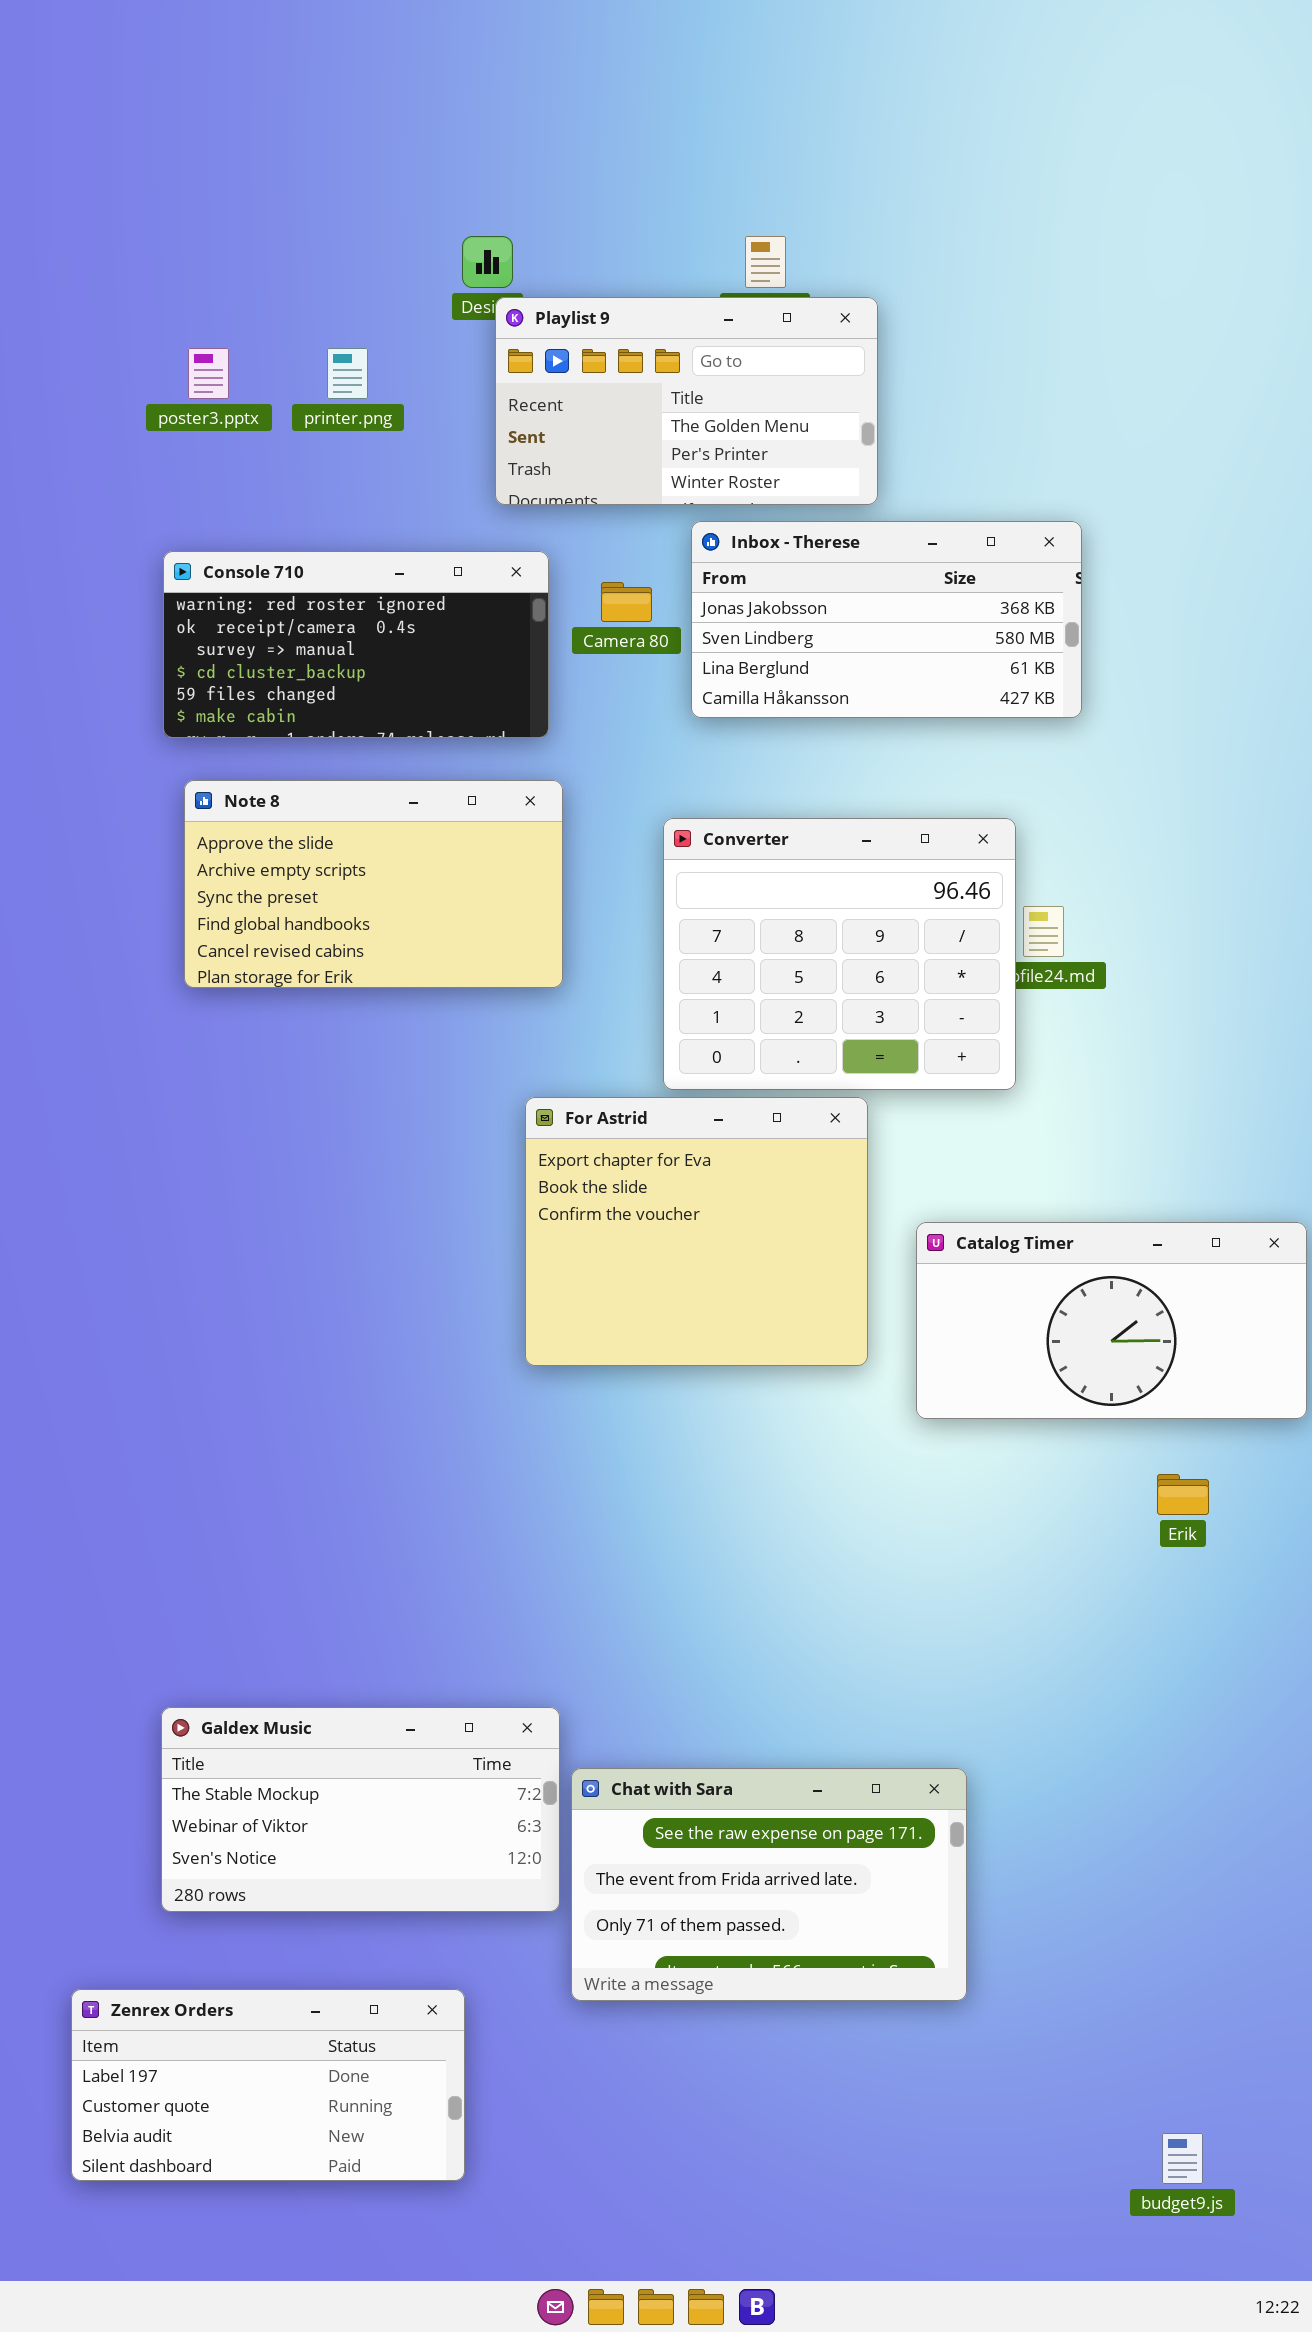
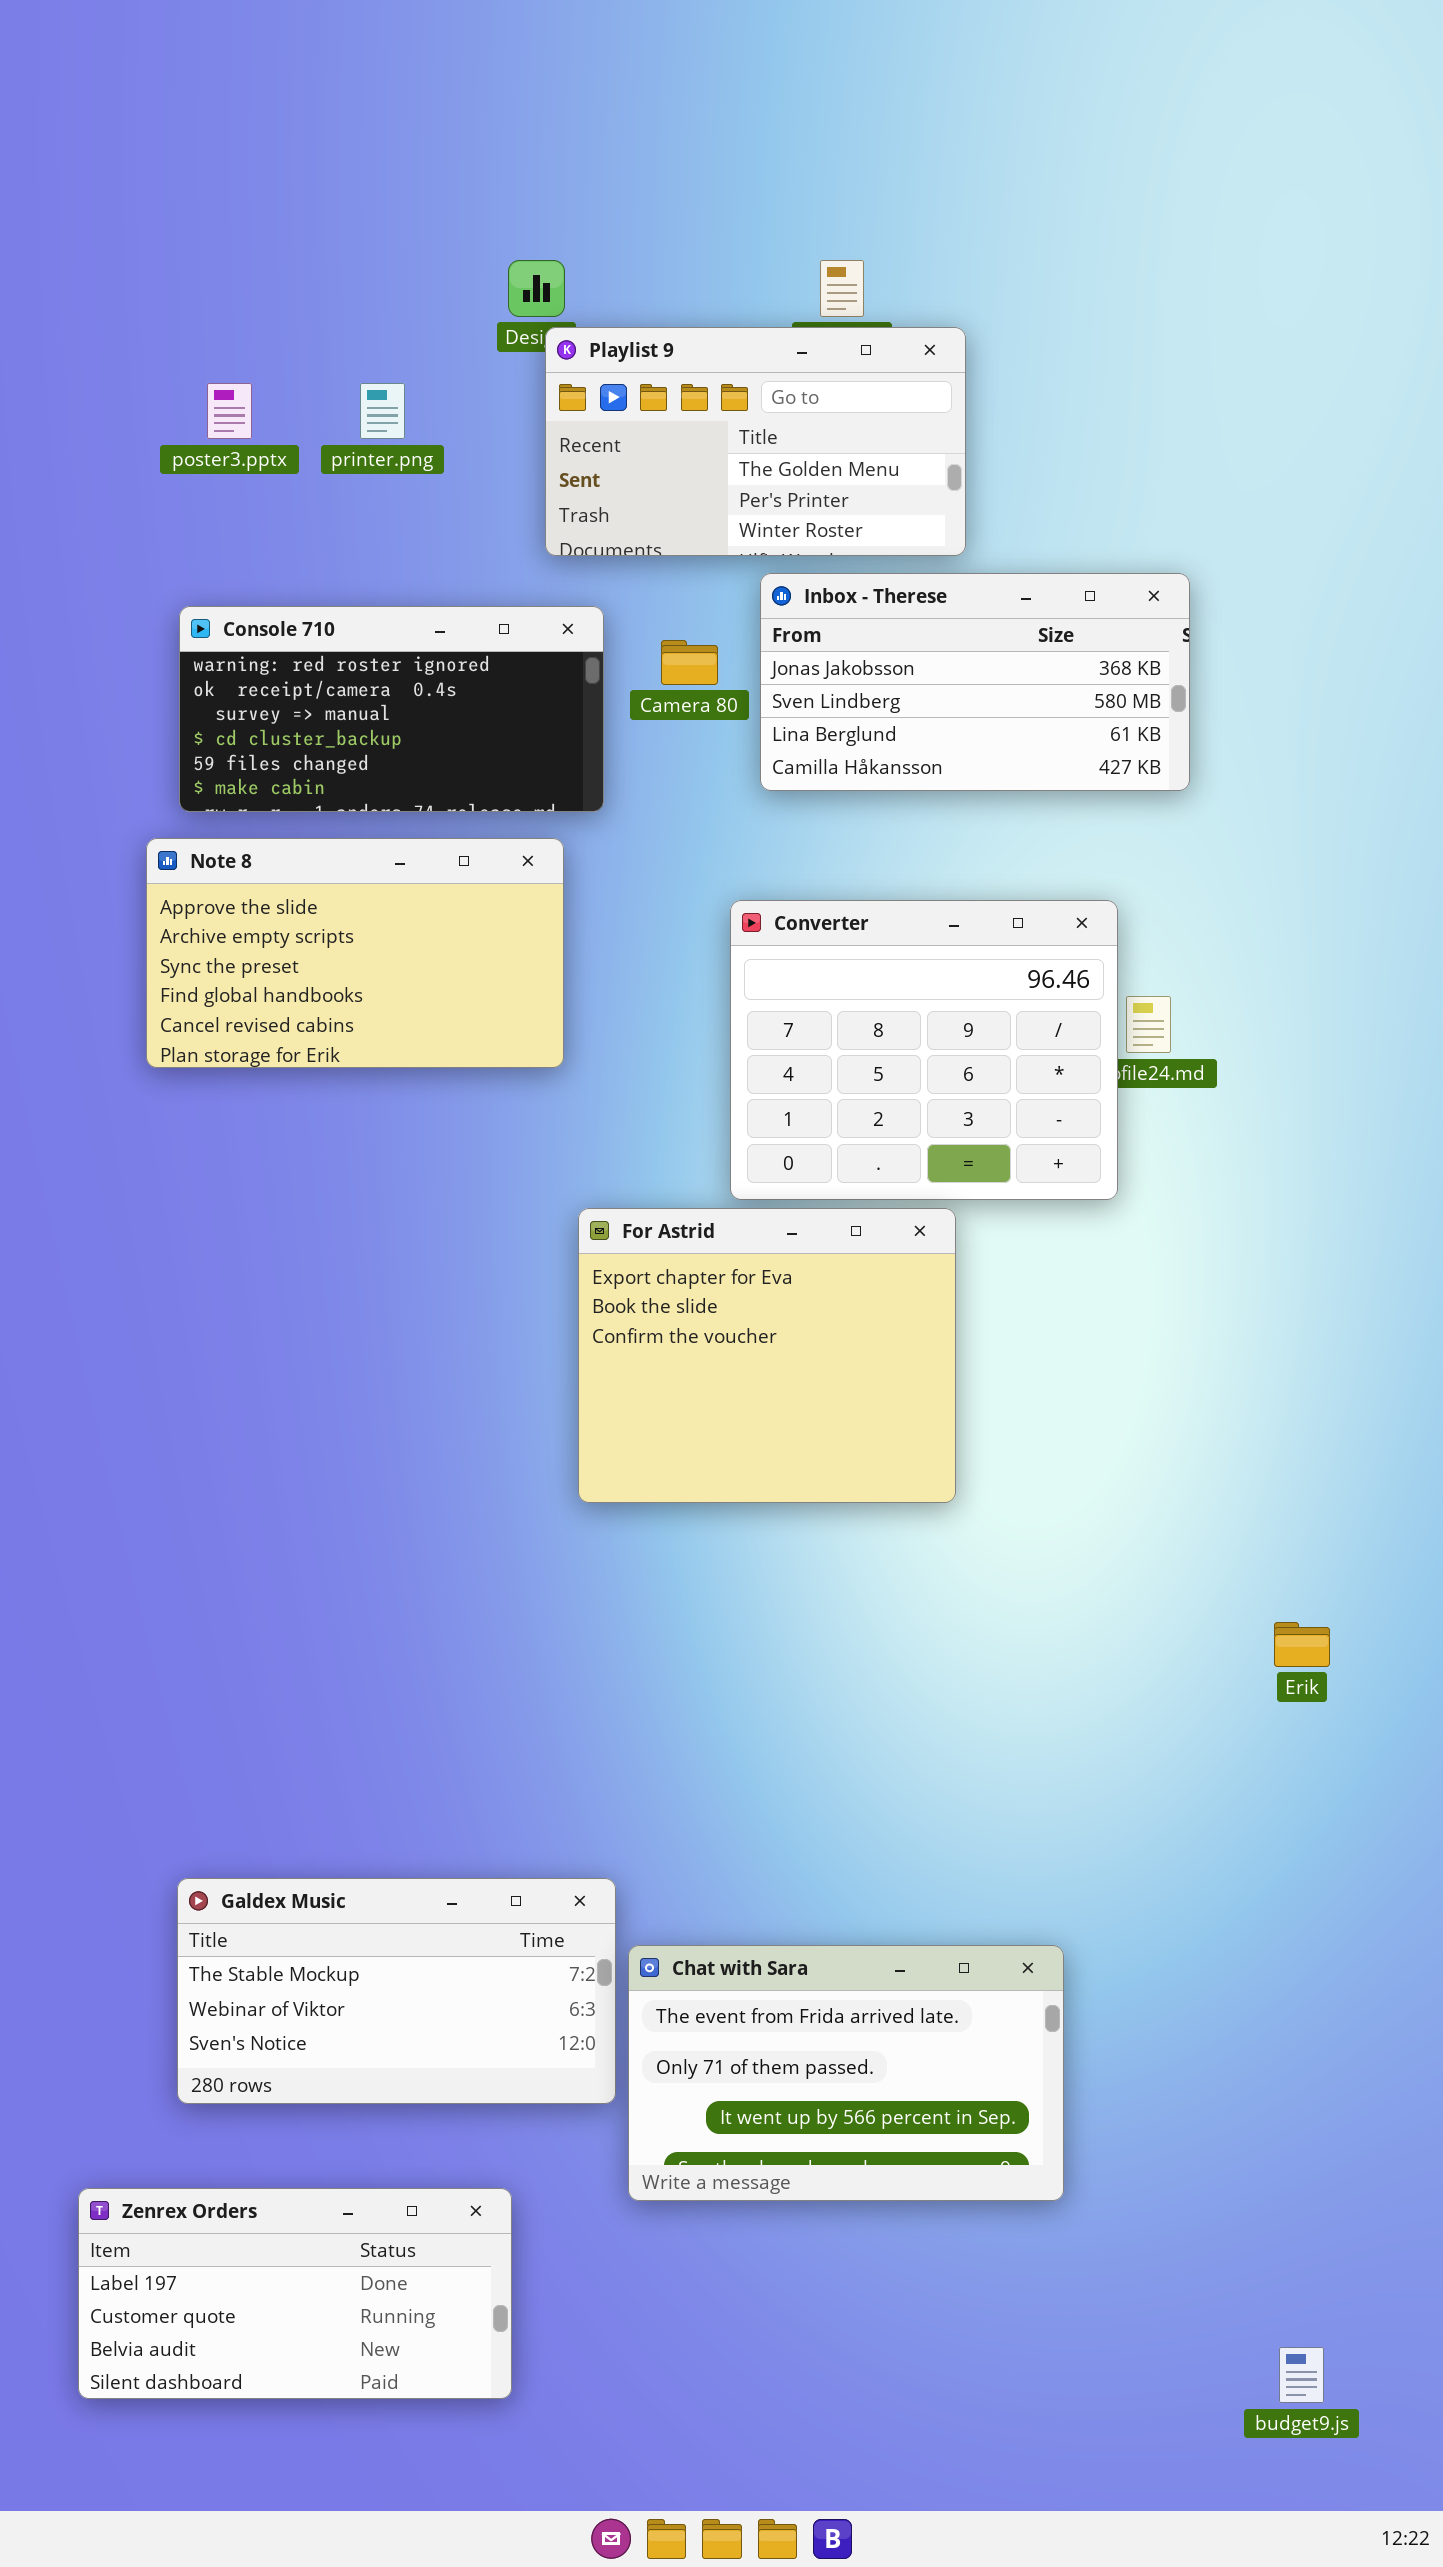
Note 8: [184,780,563,988] -> [146,838,564,1068], moved
Catalog Timer: [916,1222,1307,1419] -> none, closed
Chat with Sara: [571,1768,967,2001] -> [628,1945,1064,2201], scrolled down 1 row

